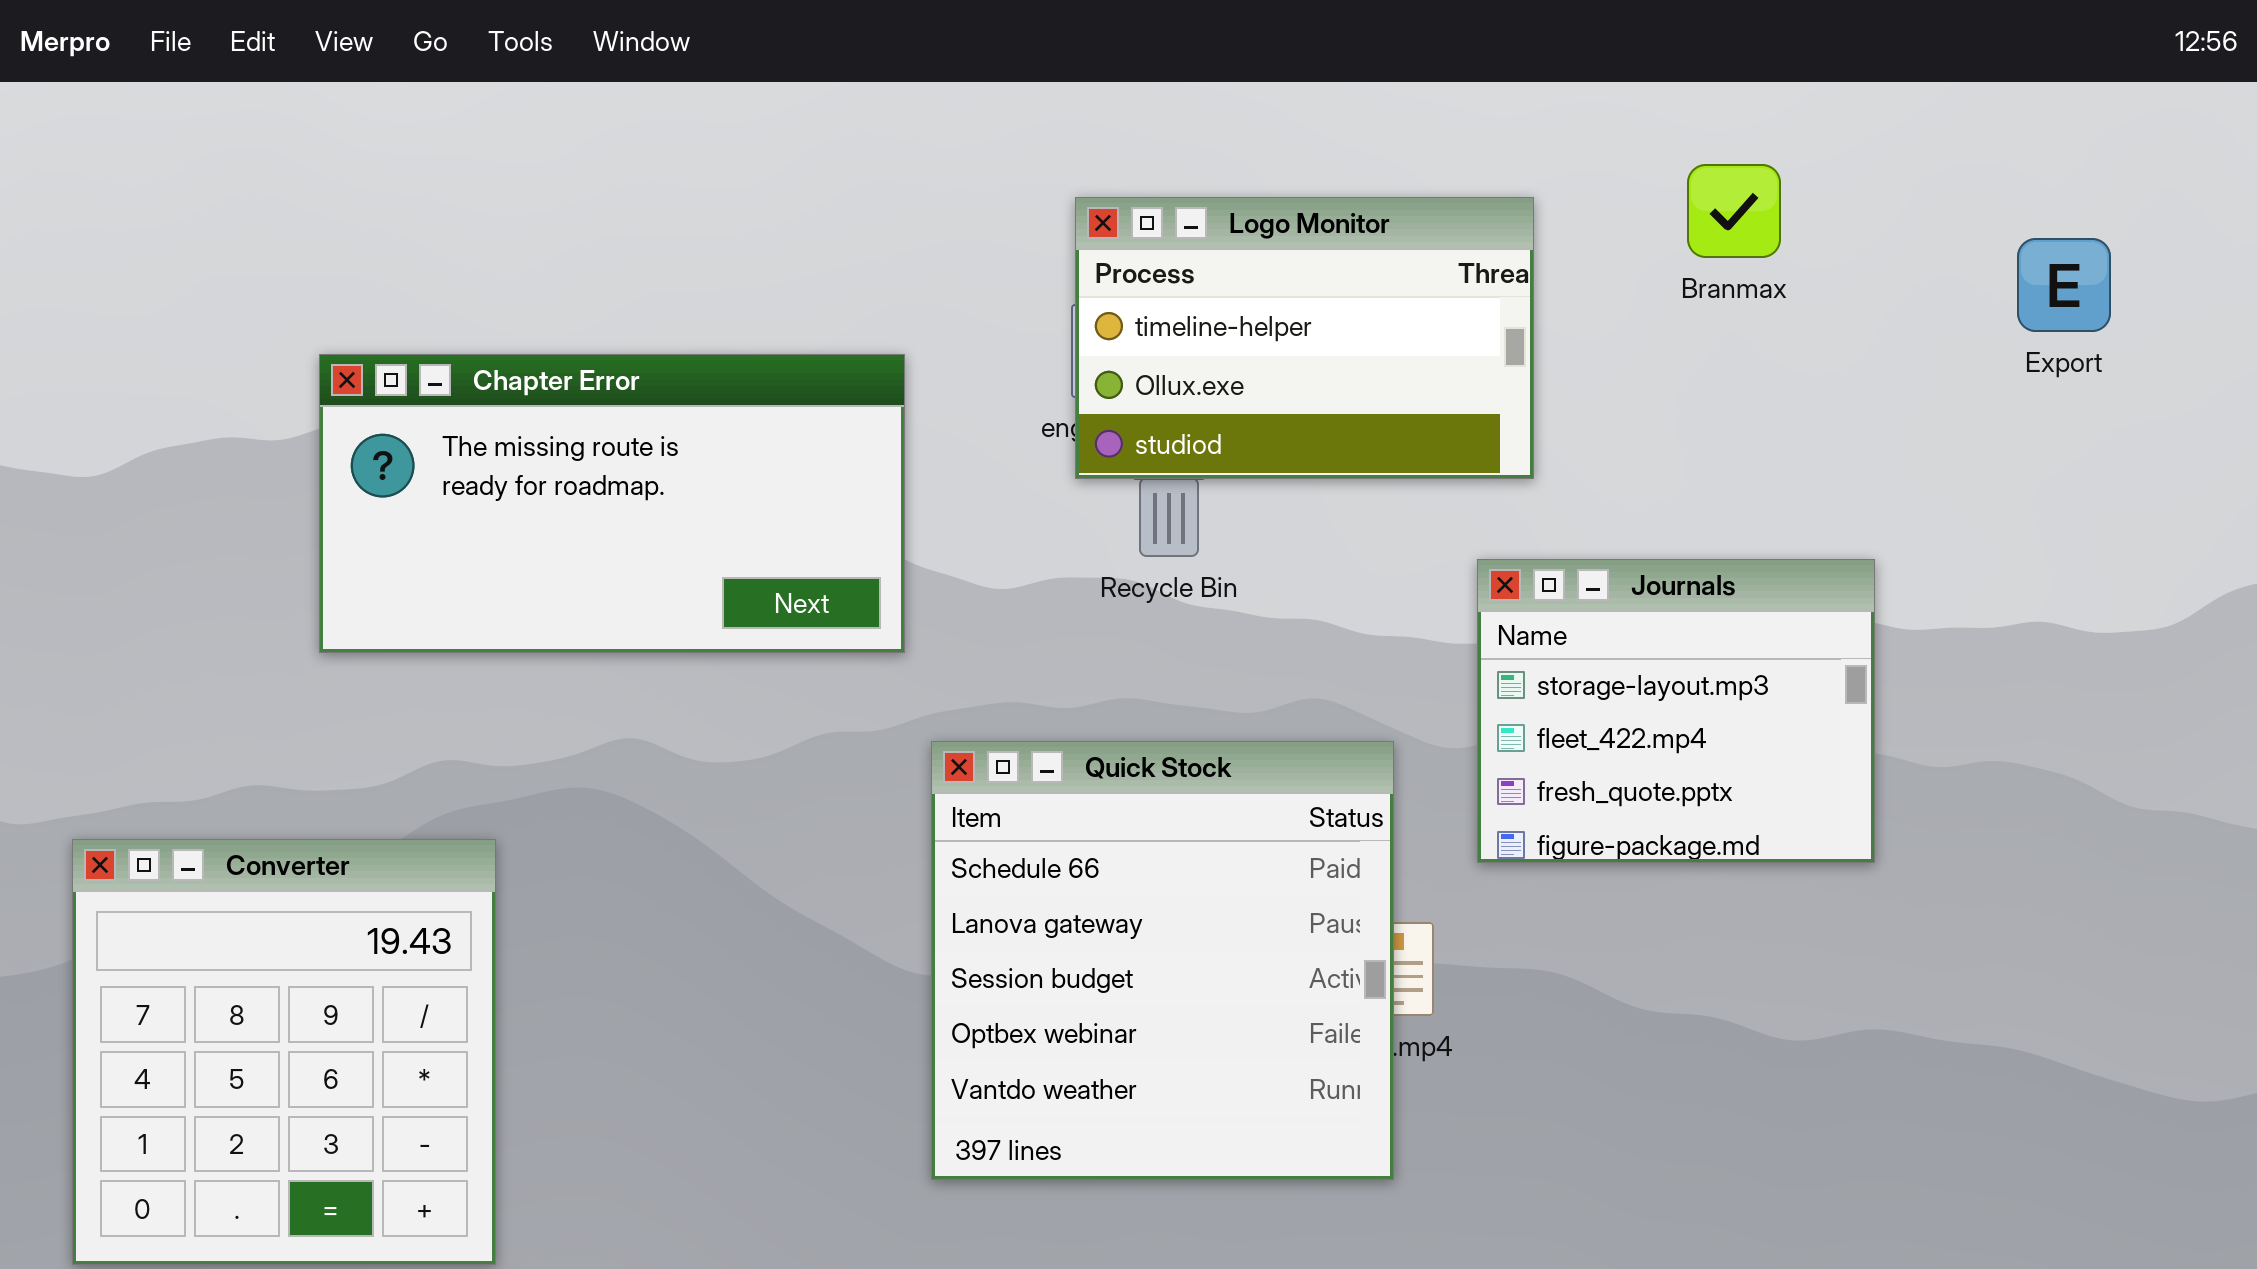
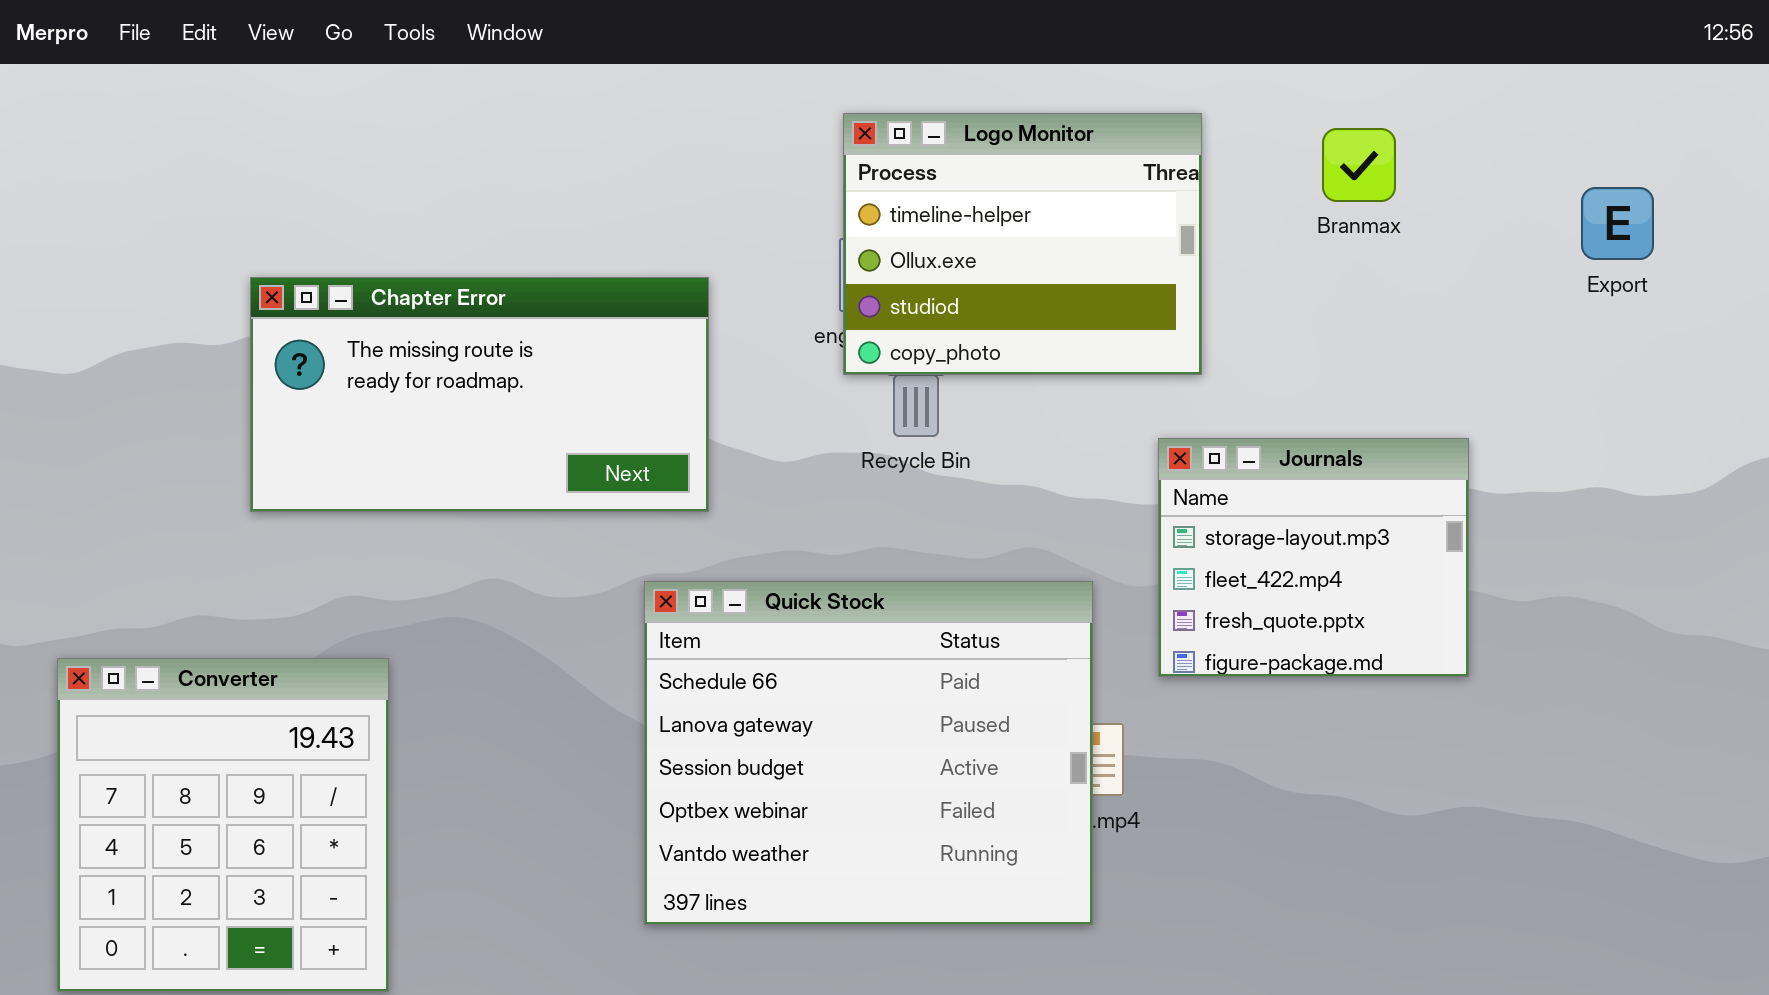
Logo Monitor: [1075,197,1534,479] -> [843,113,1202,375], resized
Quick Stock: [931,741,1394,1180] -> [644,581,1093,925], resized

